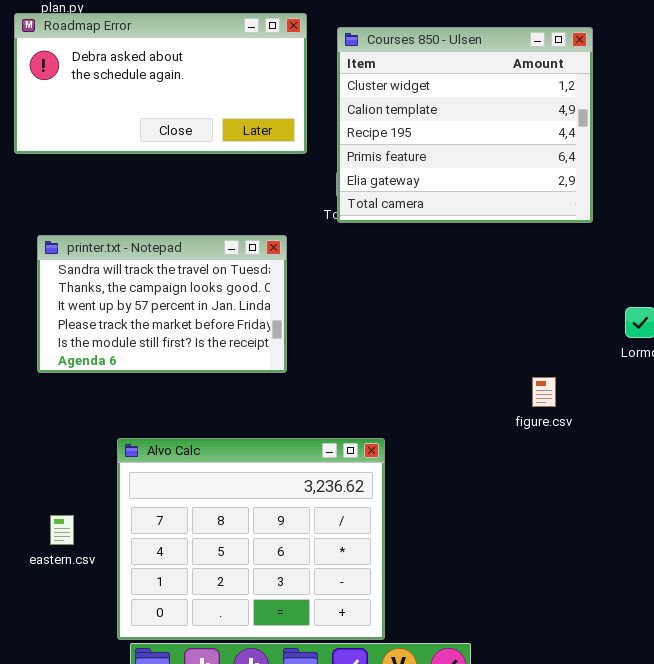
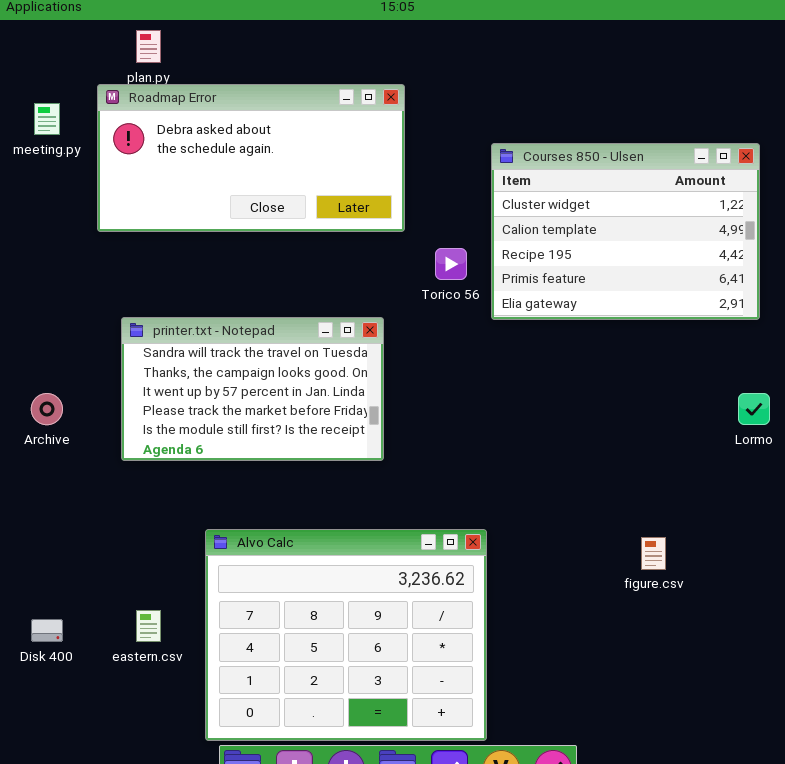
Courses 850 - Ulsen: [337,27,593,223] -> [491,143,760,320], moved, resized
figure.csv: [532,377,556,407] -> [641,537,666,570], moved

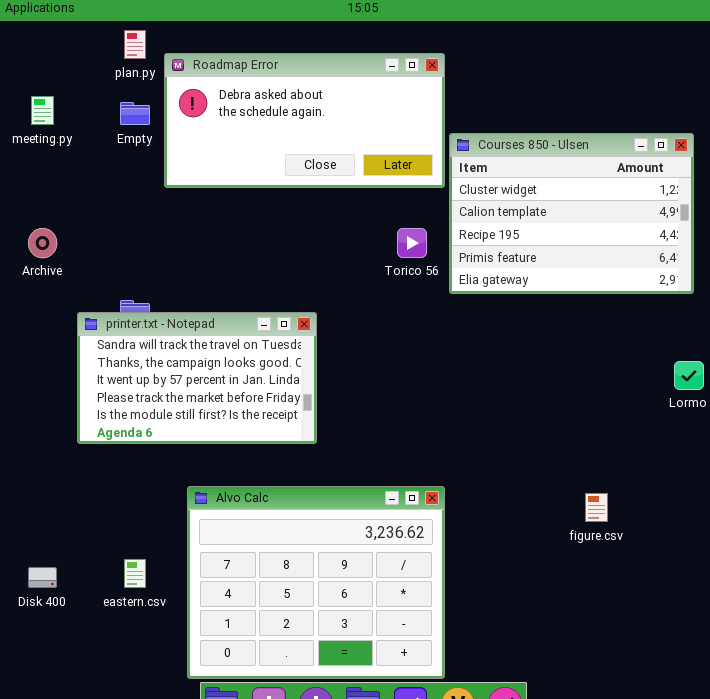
Roadmap Error: [97,84,405,232] -> [164,53,445,188], moved
printer.txt - Notepad: [121,317,384,461] -> [77,312,317,444], moved
Archive: [31,393,63,425] -> [28,228,57,258], moved

